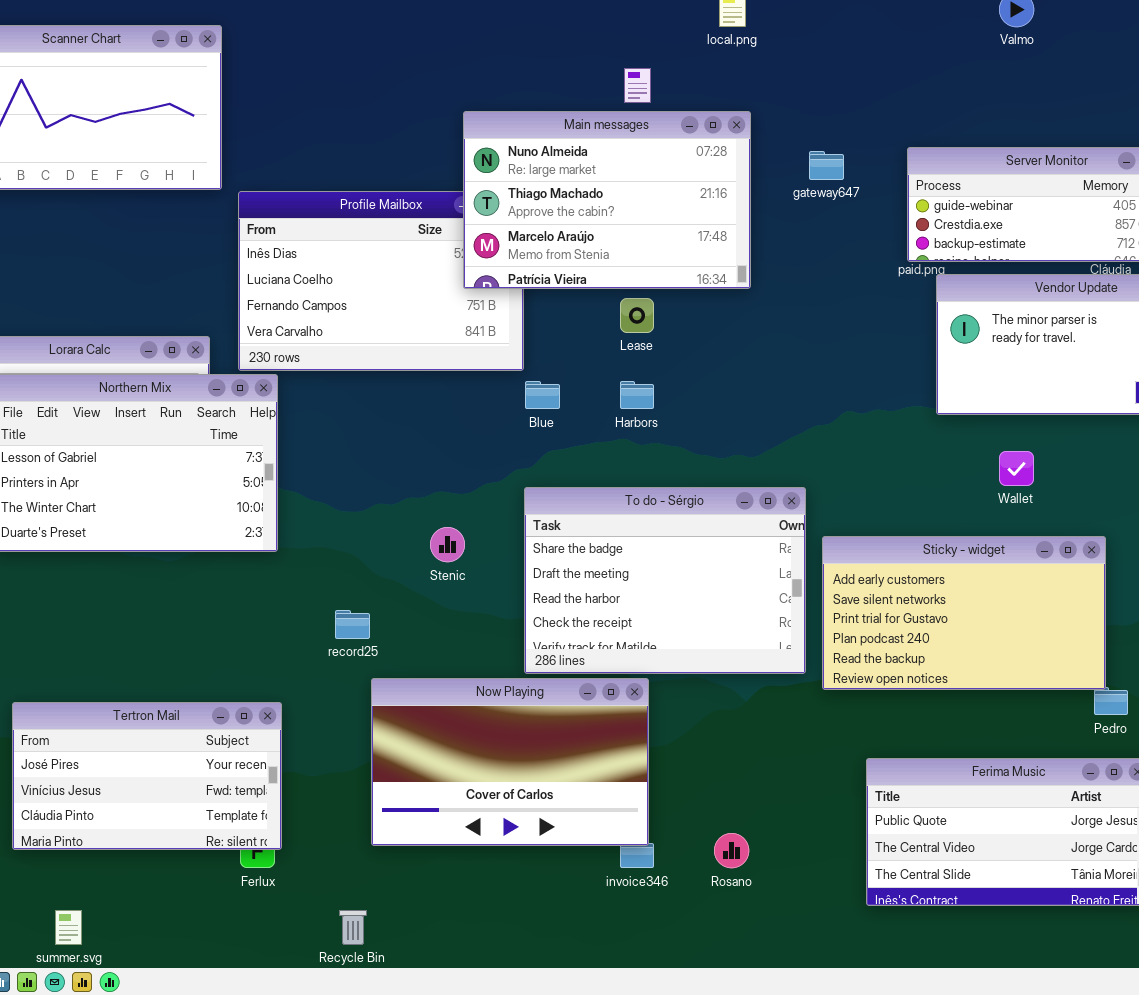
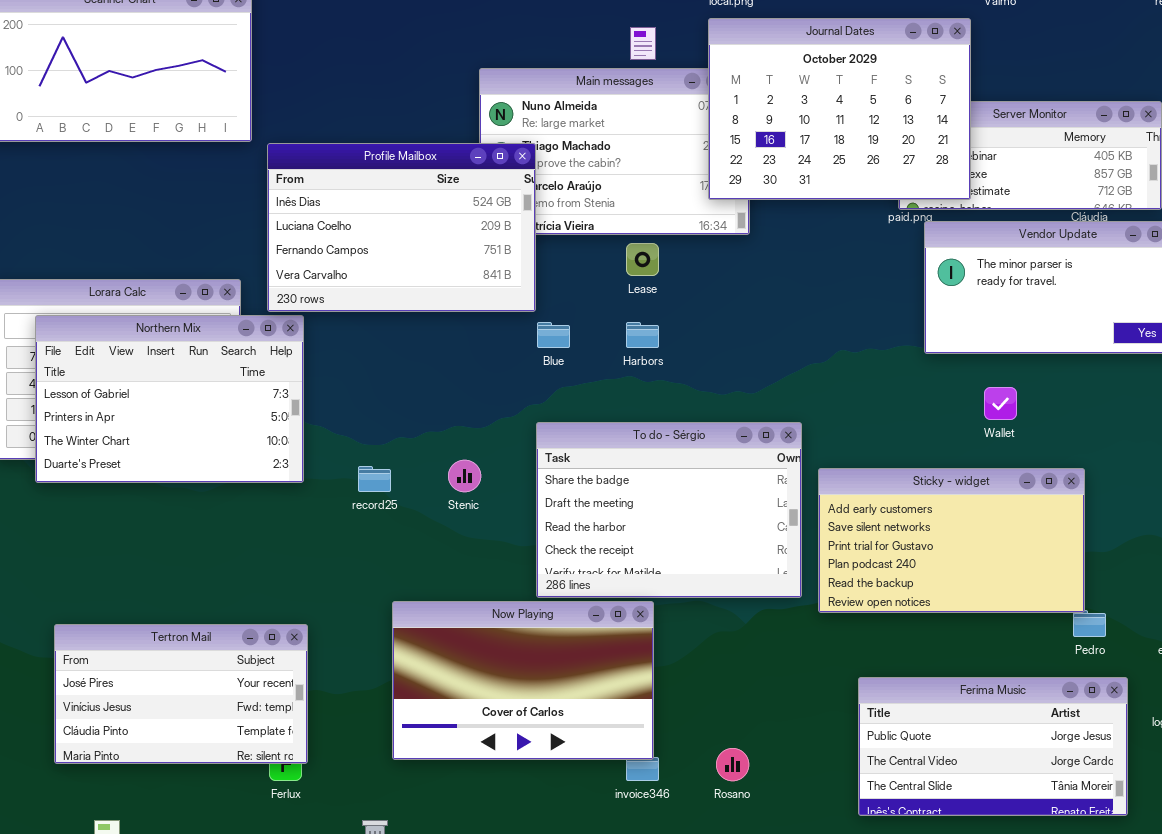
Journal Dates: none -> [708,18,971,200], opened
Profile Mailbox: [238,191,524,371] -> [267,143,536,312], raised
record25: [335,610,370,639] -> [358,466,391,492], moved

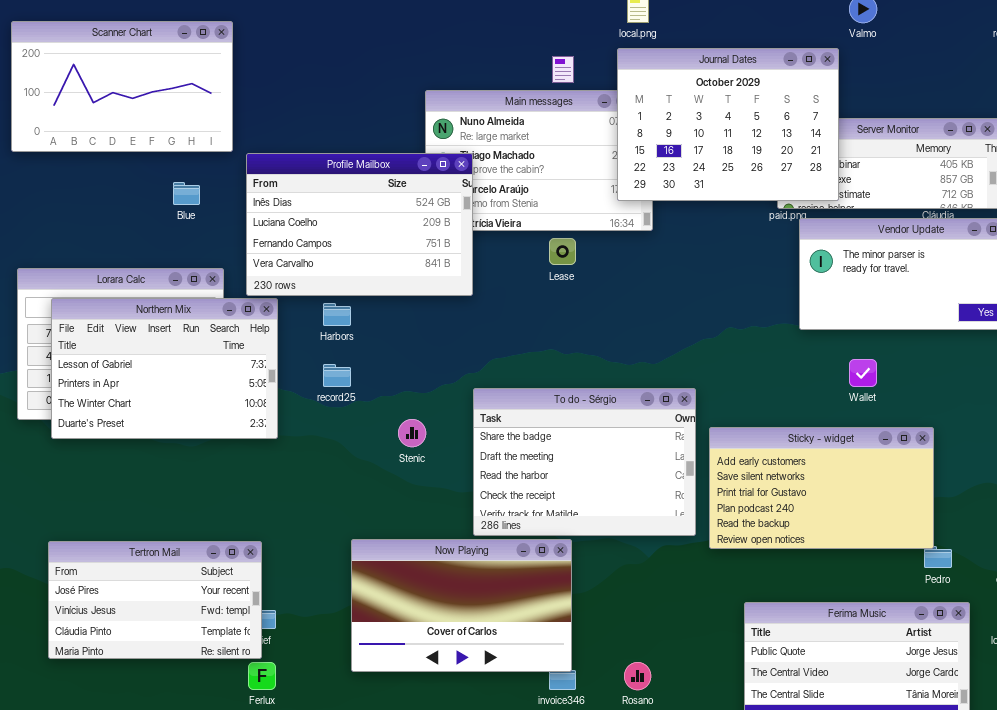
Blue: [537,322,570,348] -> [173,182,200,205], moved
Harbors: [626,322,659,348] -> [323,303,351,326], moved
record25: [358,466,391,492] -> [323,364,351,387], moved
Tertron Mail: [54,624,308,764] -> [48,541,262,659], moved

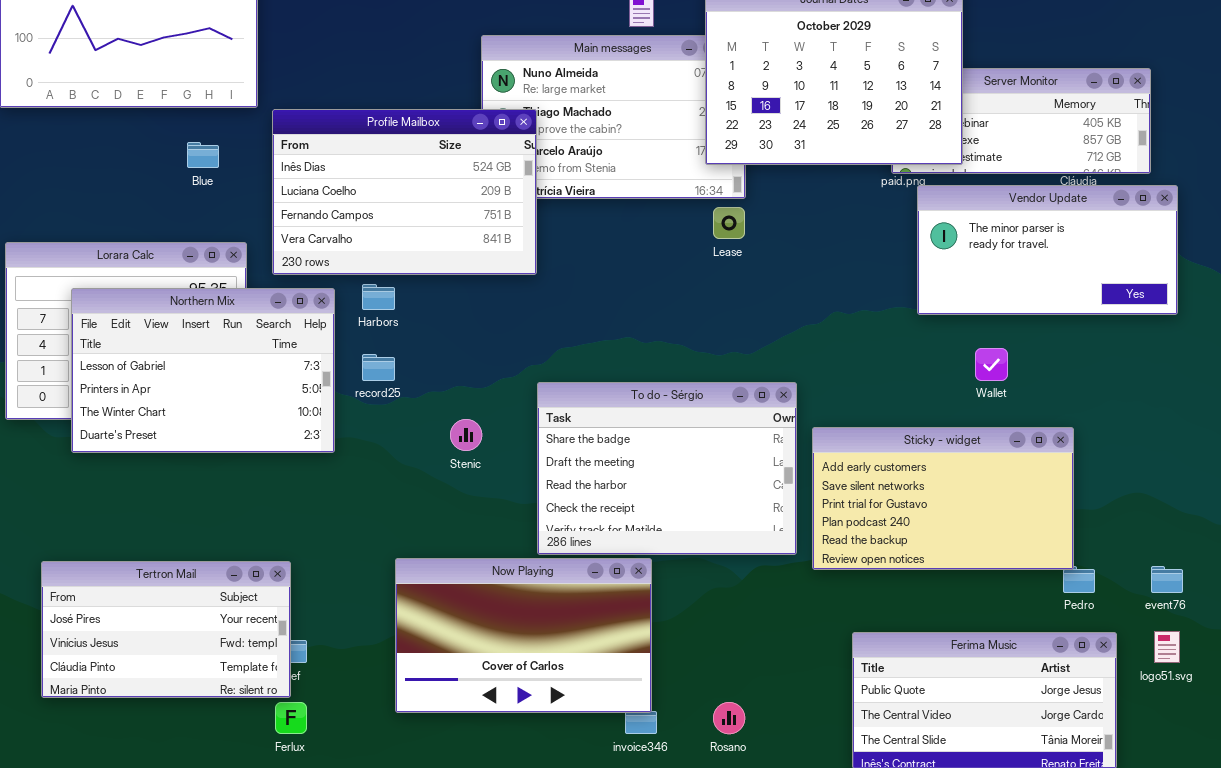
Lease: [549,238,576,265] -> [713,207,745,239], moved
Northern Mix: [51,298,278,439] -> [71,288,335,453], moved

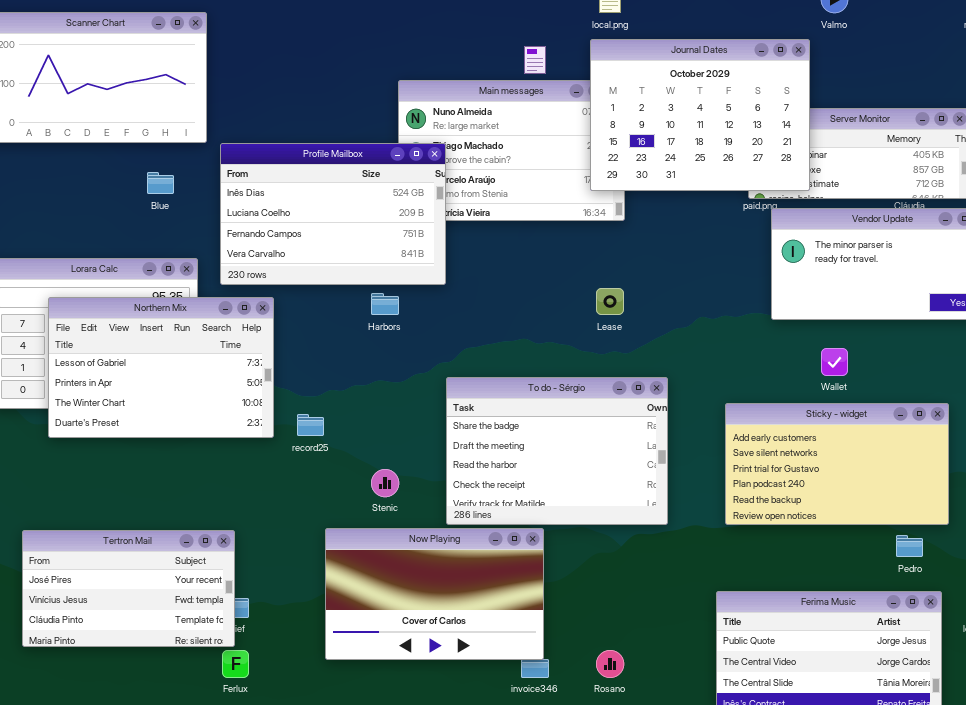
Lease: [713,207,745,239] -> [596,288,624,315], moved
Harbors: [362,284,395,310] -> [371,293,399,315], moved
record25: [362,354,395,381] -> [297,414,324,436], moved
Stenic: [450,419,482,451] -> [371,469,399,497], moved
Sticky - widget: [812,427,1074,570] -> [725,403,949,525], moved

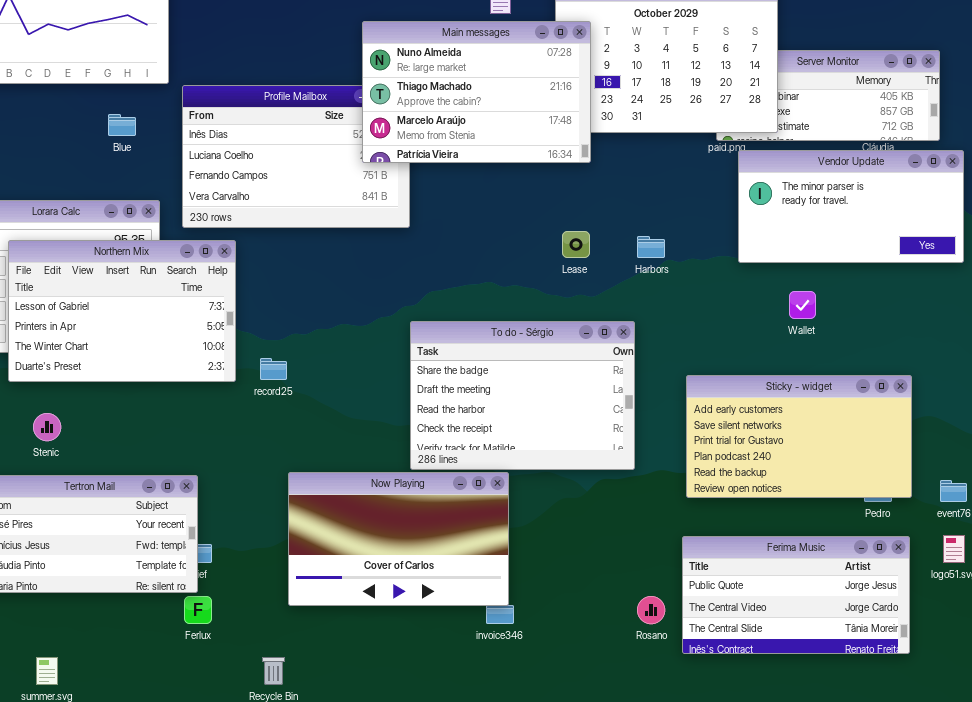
Main messages: [398,80,625,221] -> [362,21,591,163], raised
Harbors: [371,293,399,315] -> [637,236,665,258], moved
Sticky - widget: [725,403,949,525] -> [686,375,912,498], moved
Stenic: [371,469,399,497] -> [33,413,61,441], moved
Rosano: [596,650,624,678] -> [637,596,665,624], moved

